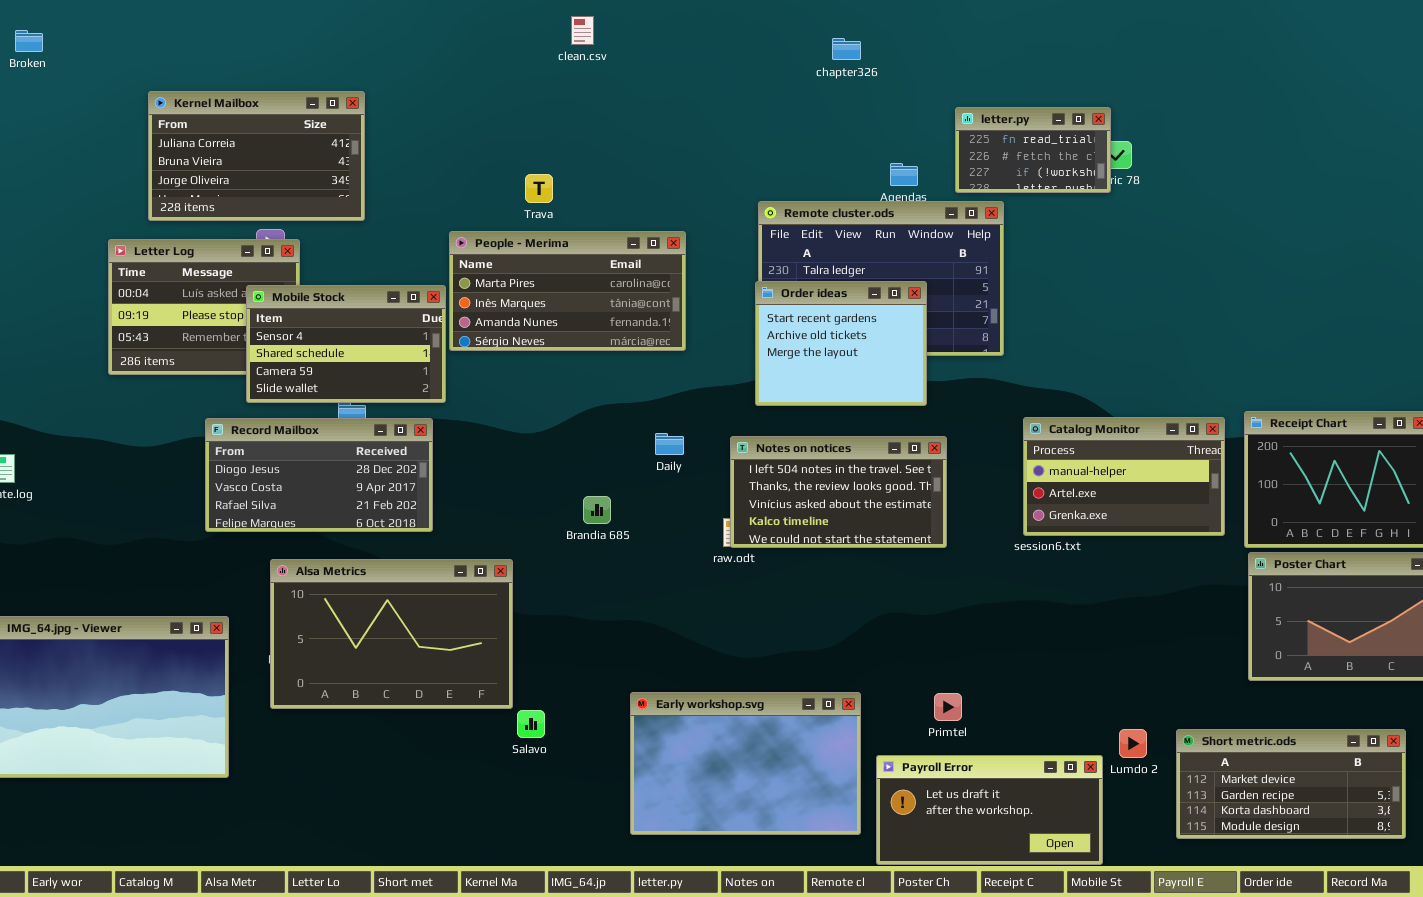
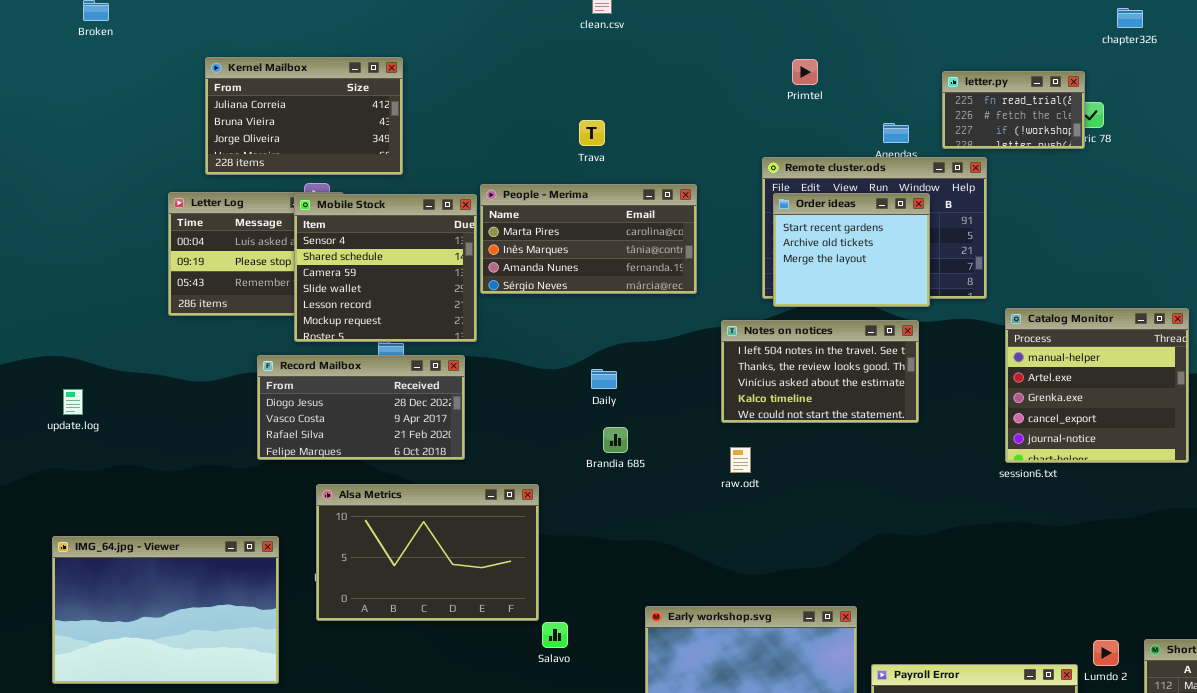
chapter326: [832,38,861,60] -> [1117,8,1143,28], moved
Trava: [525,174,553,203] -> [579,120,605,146], moved
Order ideas: [755,281,927,406] -> [773,193,930,307], moved
Mobile Stock: [246,285,446,403] -> [294,194,477,342], resized
Catalog Monitor: [1023,417,1225,536] -> [1005,308,1189,463], resized
Daily: [655,433,684,455] -> [591,369,617,389], moved
Notes on notices: [730,436,947,548] -> [721,320,919,423], moved
Primtel: [934,693,962,721] -> [792,59,818,85], moved

